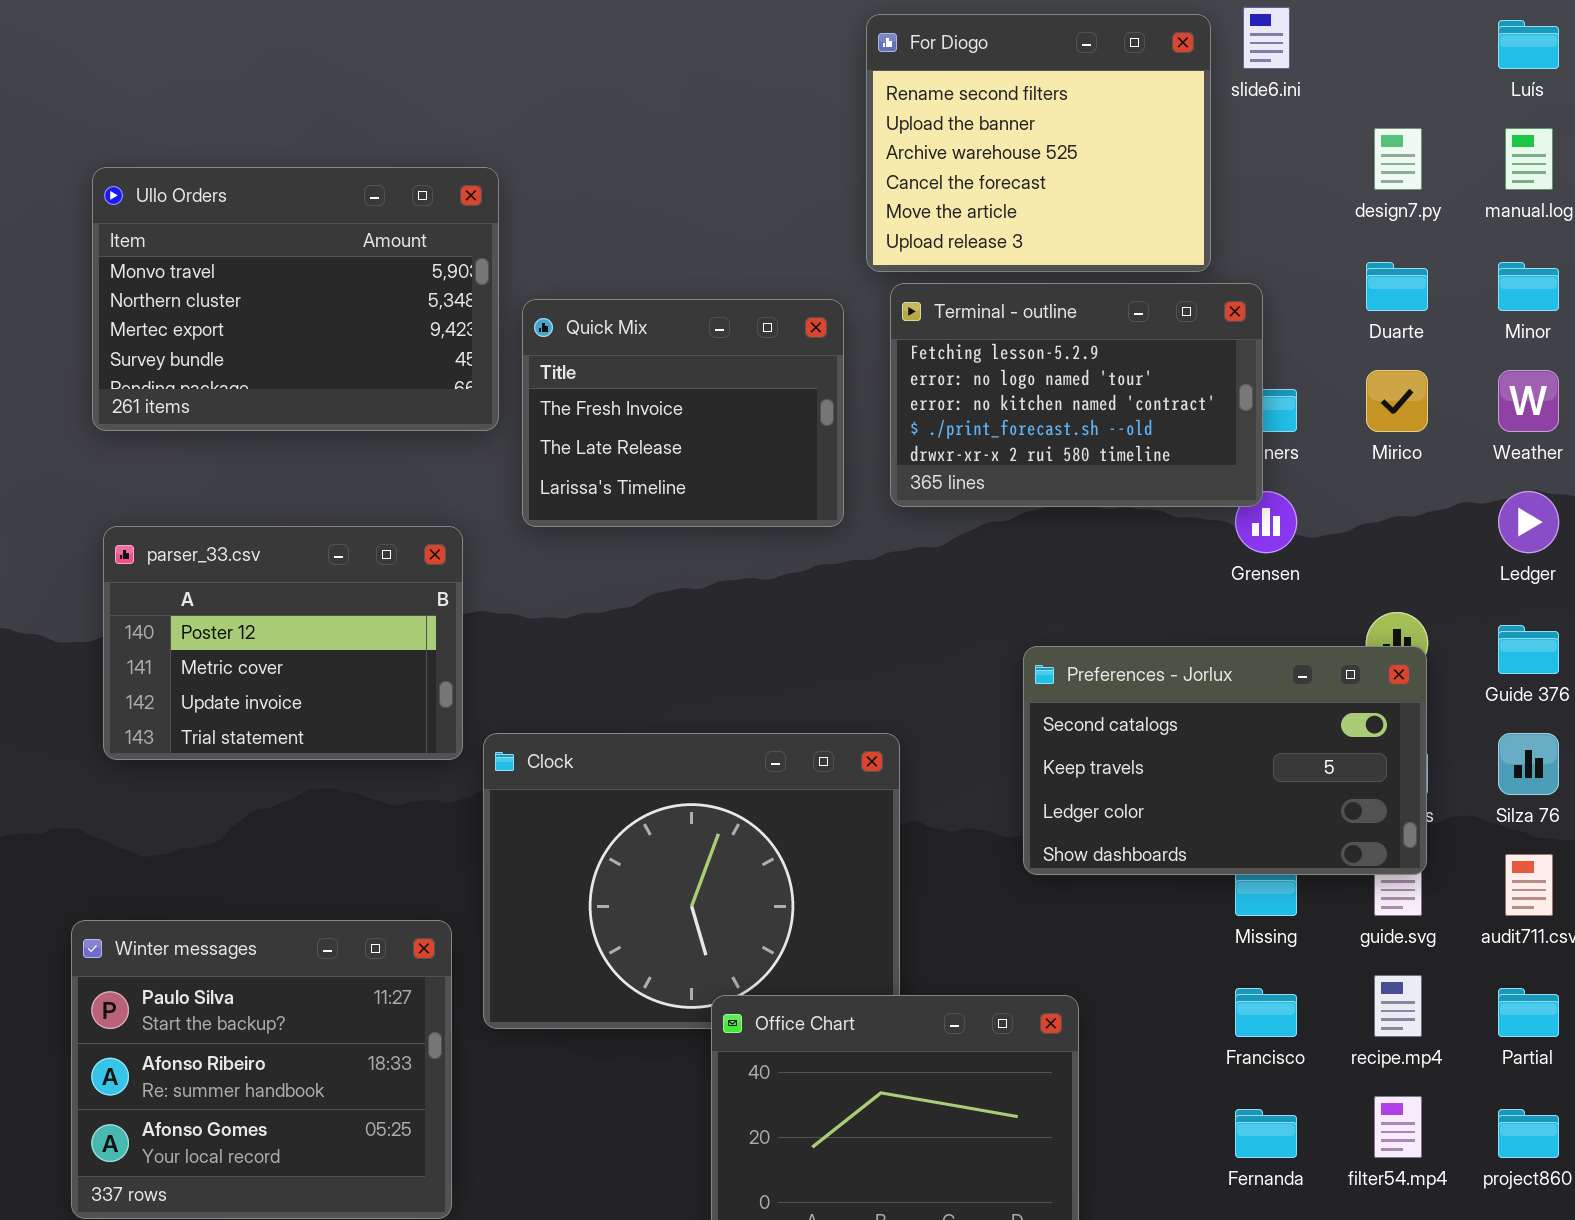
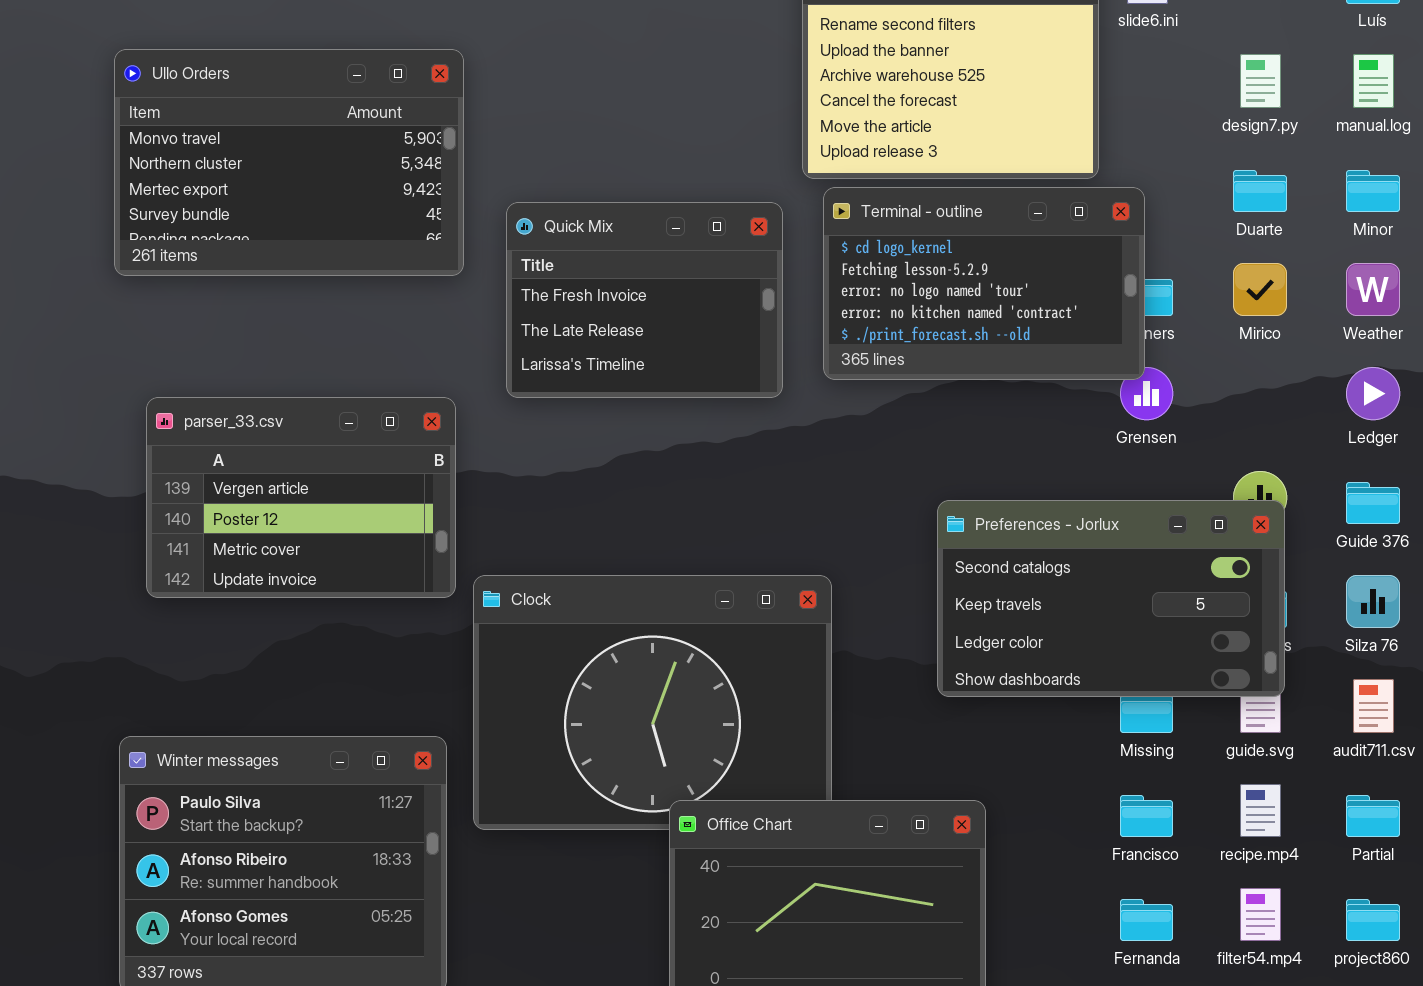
Ullo Orders: [92,167,499,431] -> [114,49,464,276], moved
Terminal - outline: [890,283,1263,507] -> [823,187,1145,380], scrolled up 1 row
parser_33.csv: [103,526,463,760] -> [146,397,456,598], scrolled up 1 row

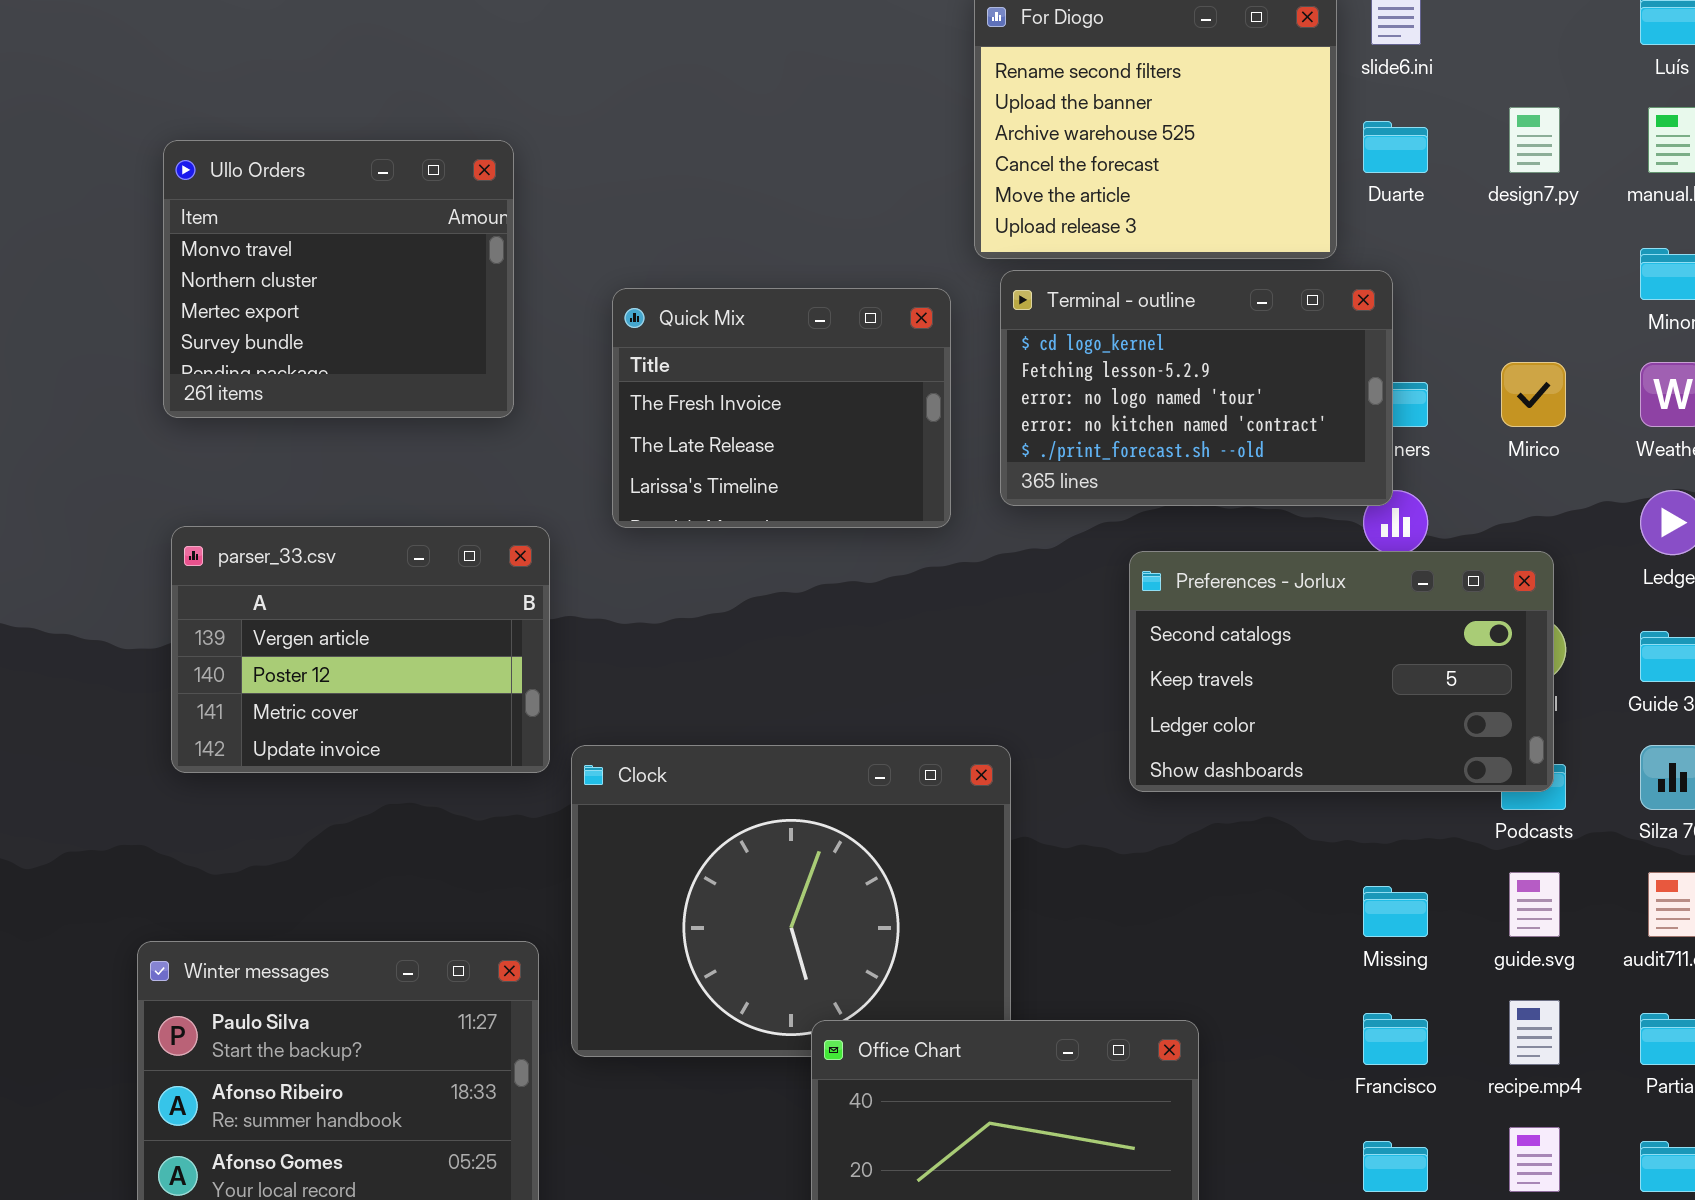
Ullo Orders: [114,49,464,276] -> [163,140,514,418], moved, resized
Duarte: [1233,170,1287,212] -> [1363,121,1428,173], moved
Preferences - Jorlux: [937,500,1285,697] -> [1129,551,1554,792], moved

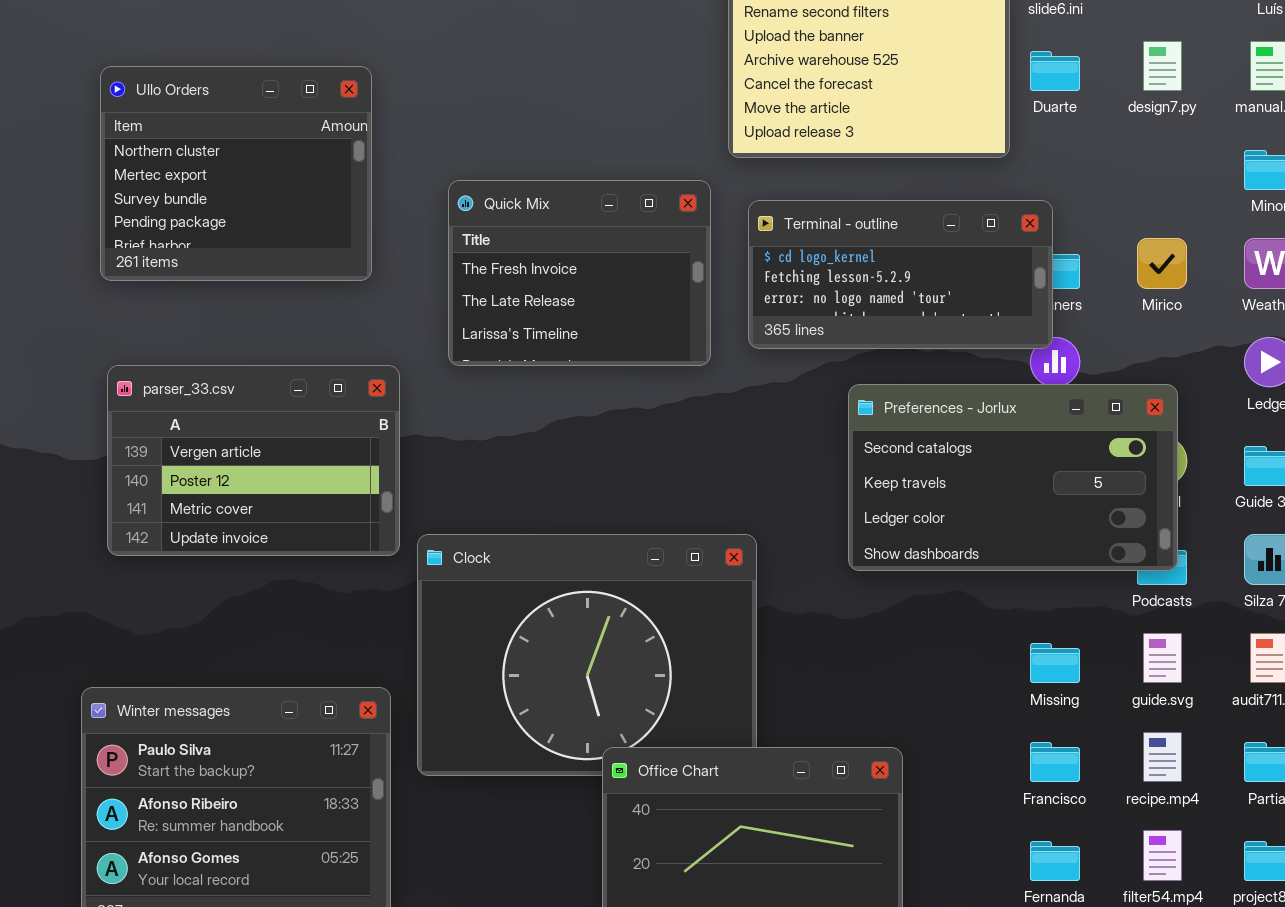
Ullo Orders: [163,140,514,418] -> [100,66,372,281], scrolled down 1 row
Terminal - outline: [1000,270,1393,506] -> [748,200,1053,349], resized

